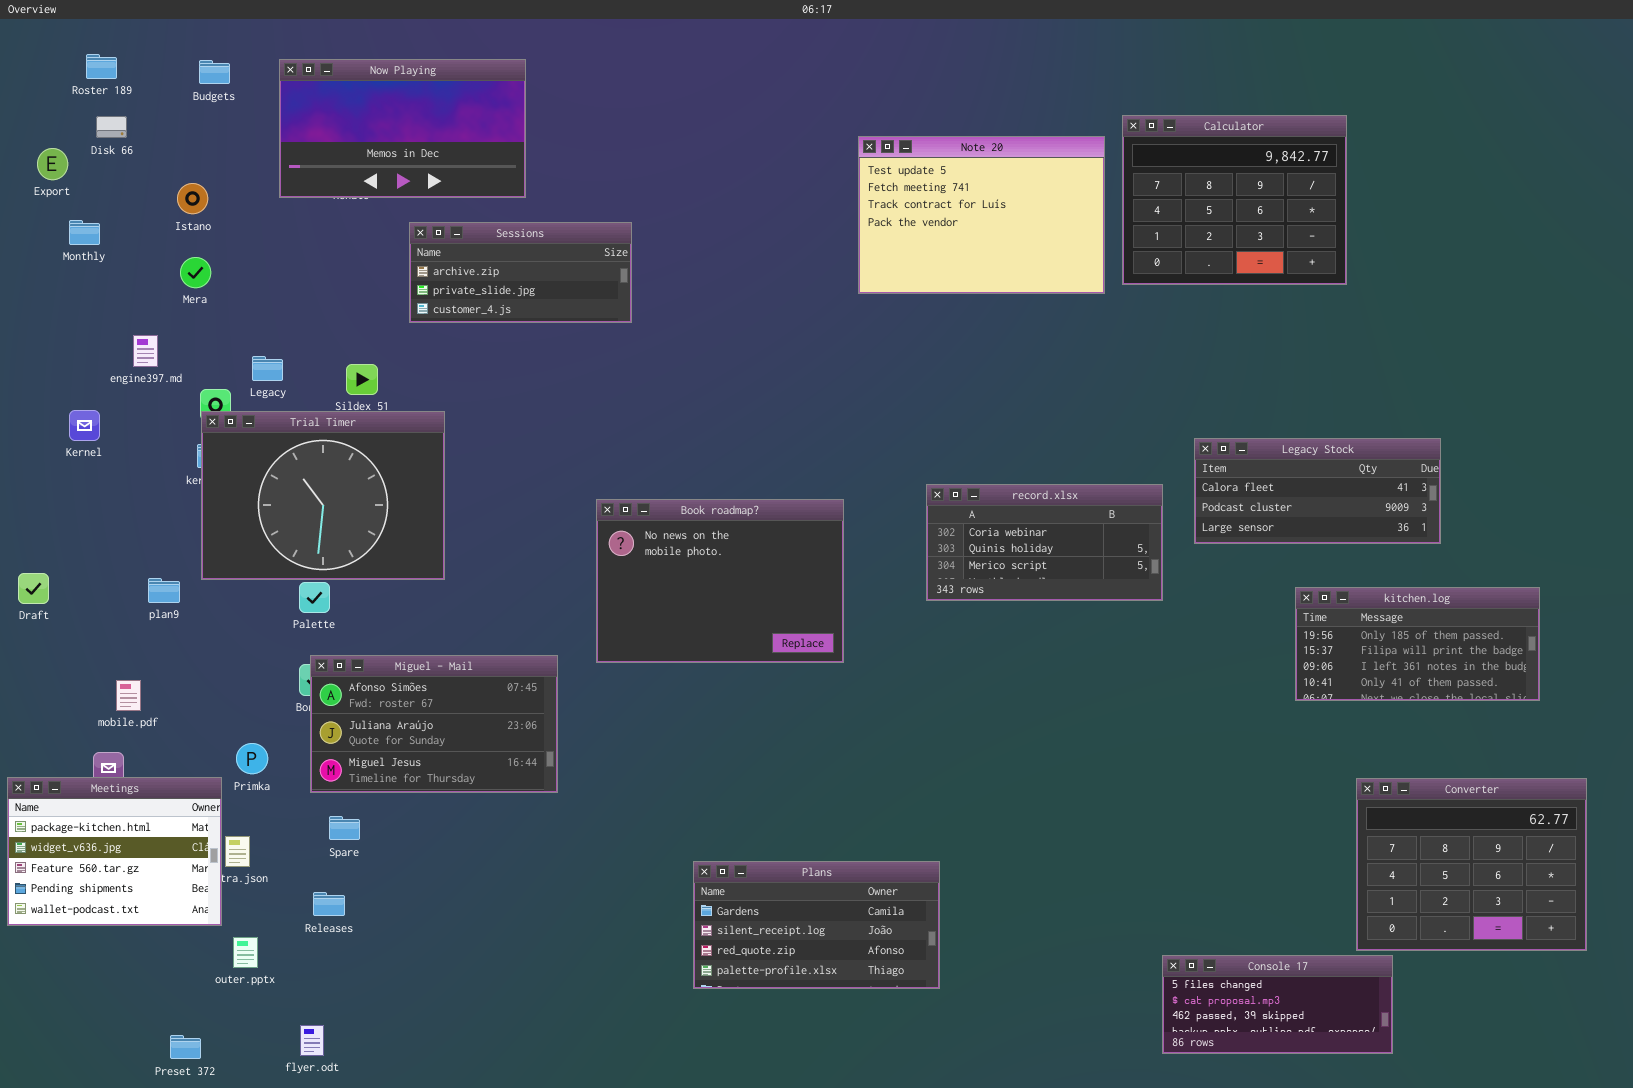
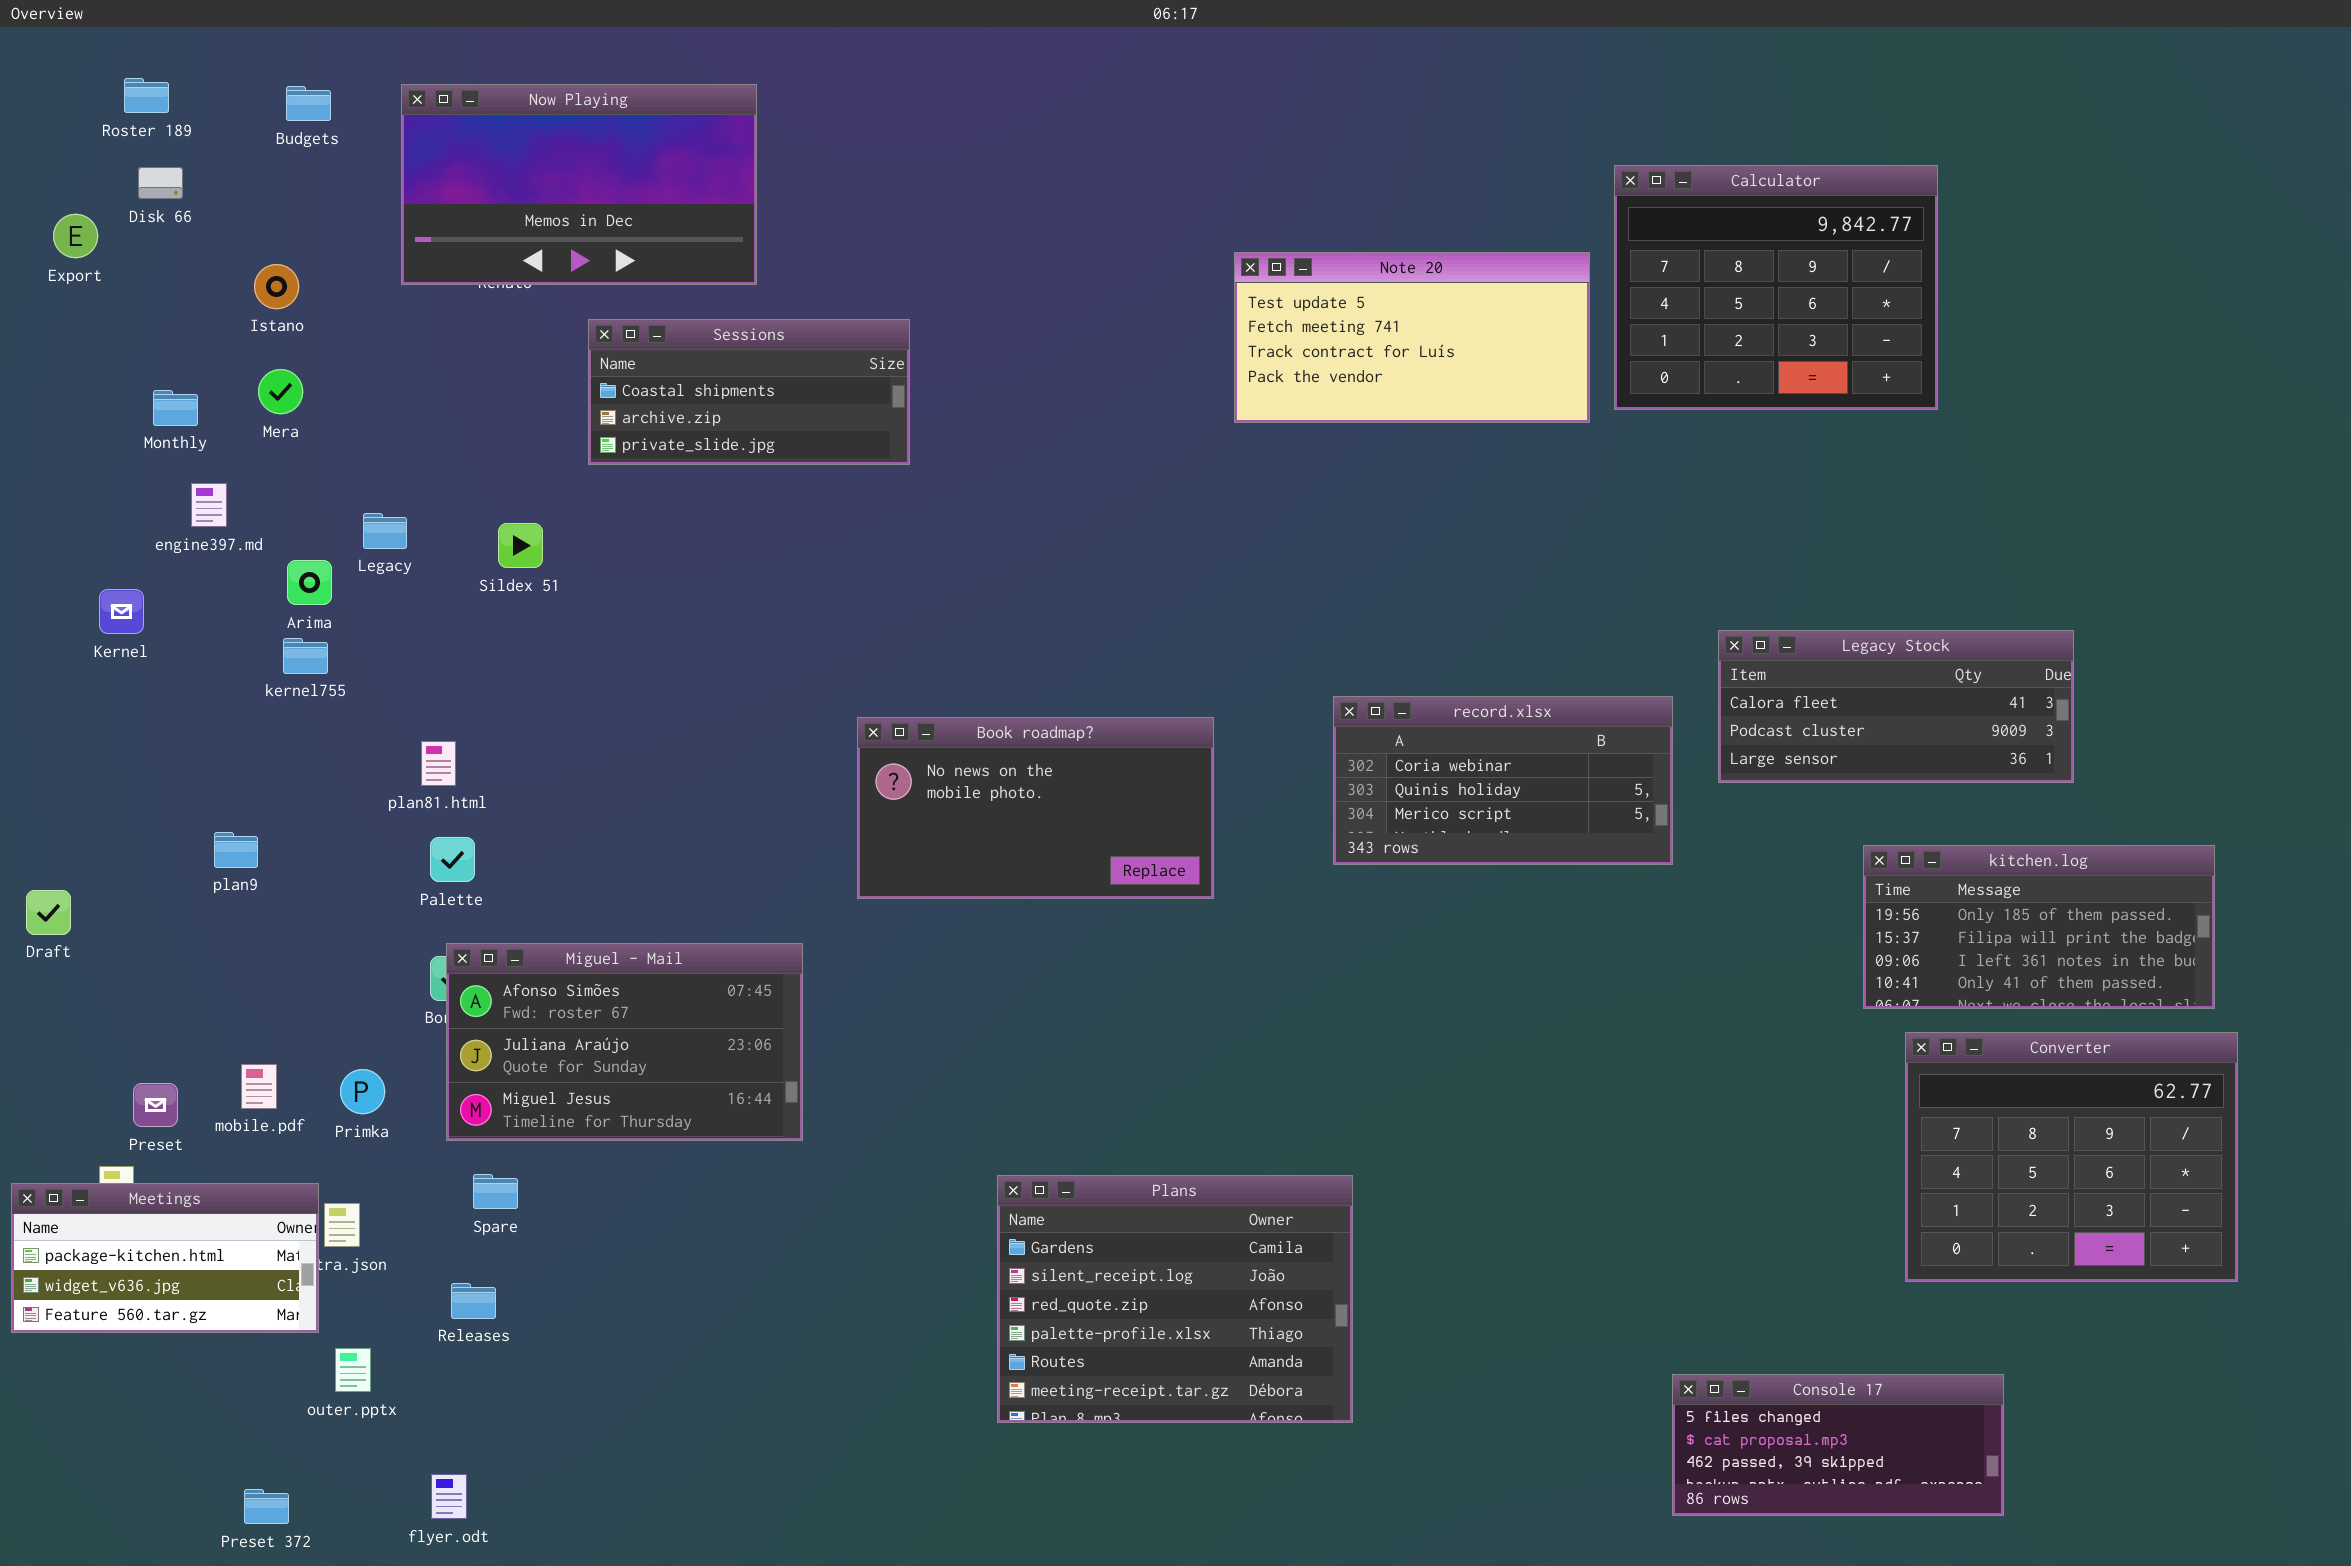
Note 20: [858,136,1105,294] -> [1234,252,1590,423], resized
Monthly: [69,220,100,245] -> [153,390,198,426], moved
Sessions: [409,222,632,323] -> [588,319,910,465], scrolled up 1 row
Trial Timer: [201,411,445,580] -> none, closed
Book roadmap?: [596,499,844,663] -> [857,717,1214,899], resized
Draft: [18,573,49,604] -> [26,890,71,935], moved
mobile.pdf: [116,680,141,711] -> [241,1064,277,1109], moved
Meetings: [7,777,222,926] -> [11,1183,319,1333], resized
Converter: [1356,778,1587,951] -> [1905,1032,2238,1282], moved
Plans: [693,861,940,989] -> [997,1175,1353,1423], resized

